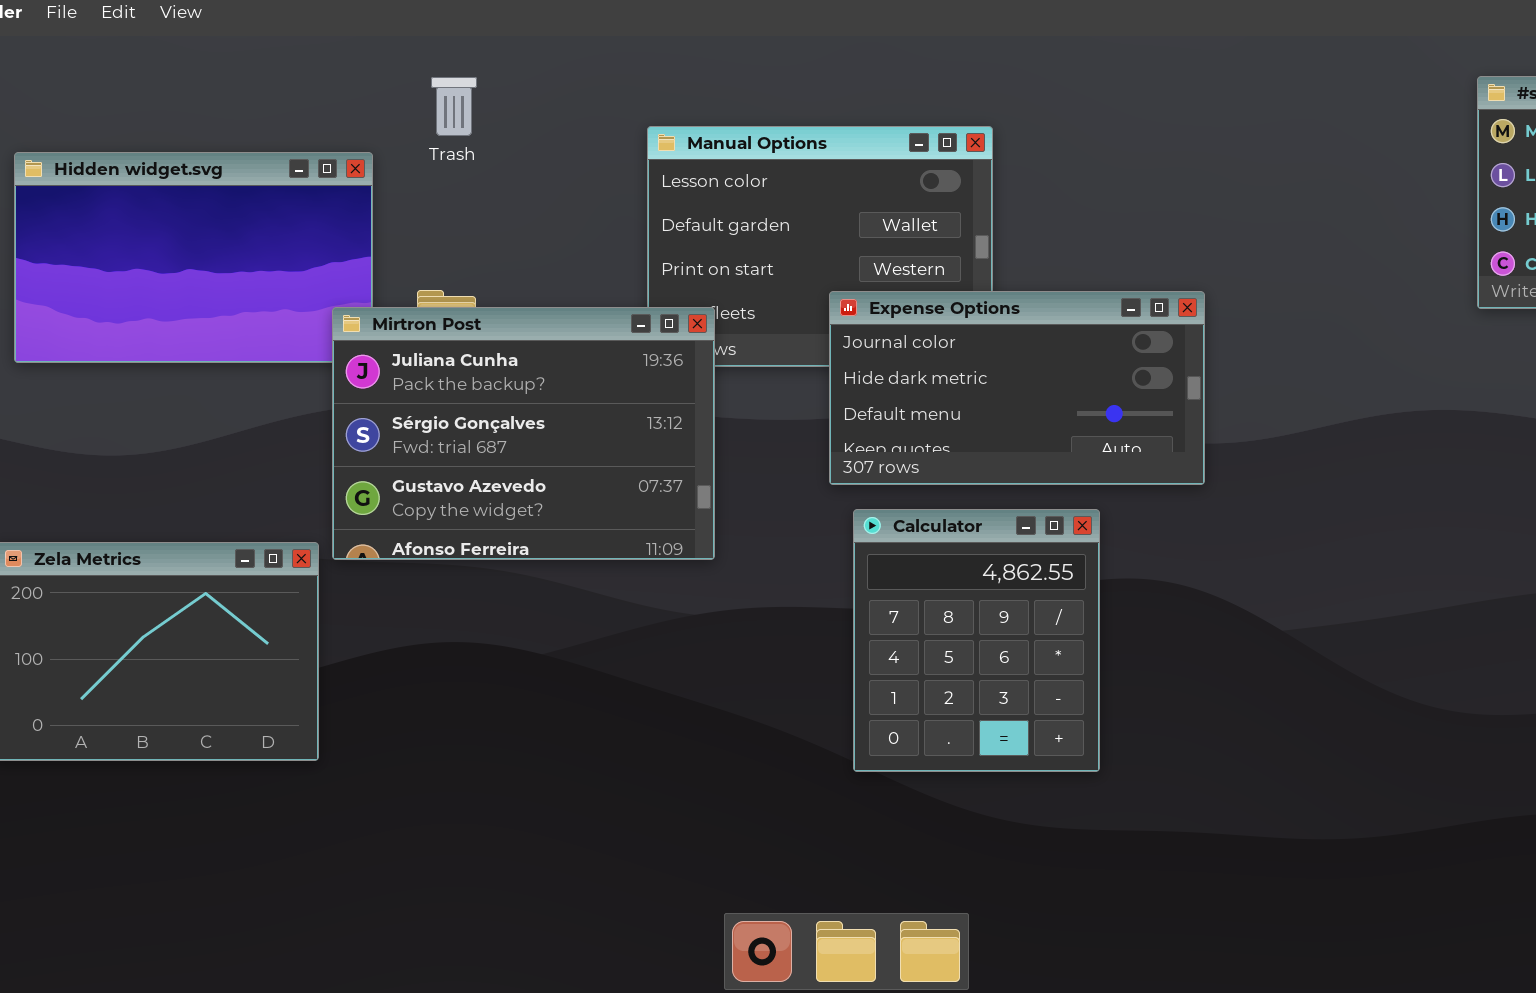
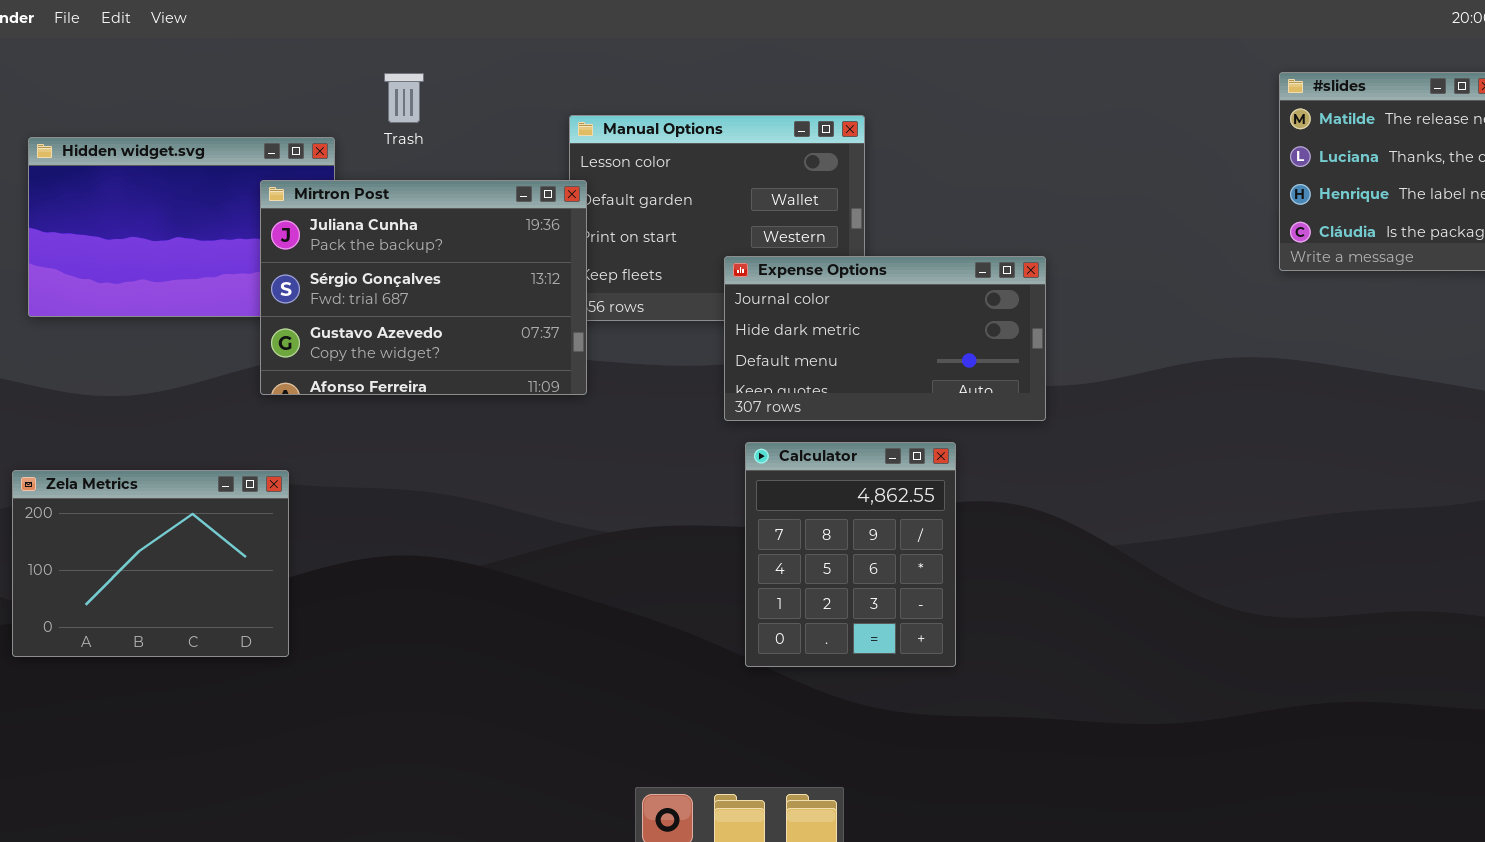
Mirtron Post: [332,307,715,560] -> [260,180,587,395], moved

